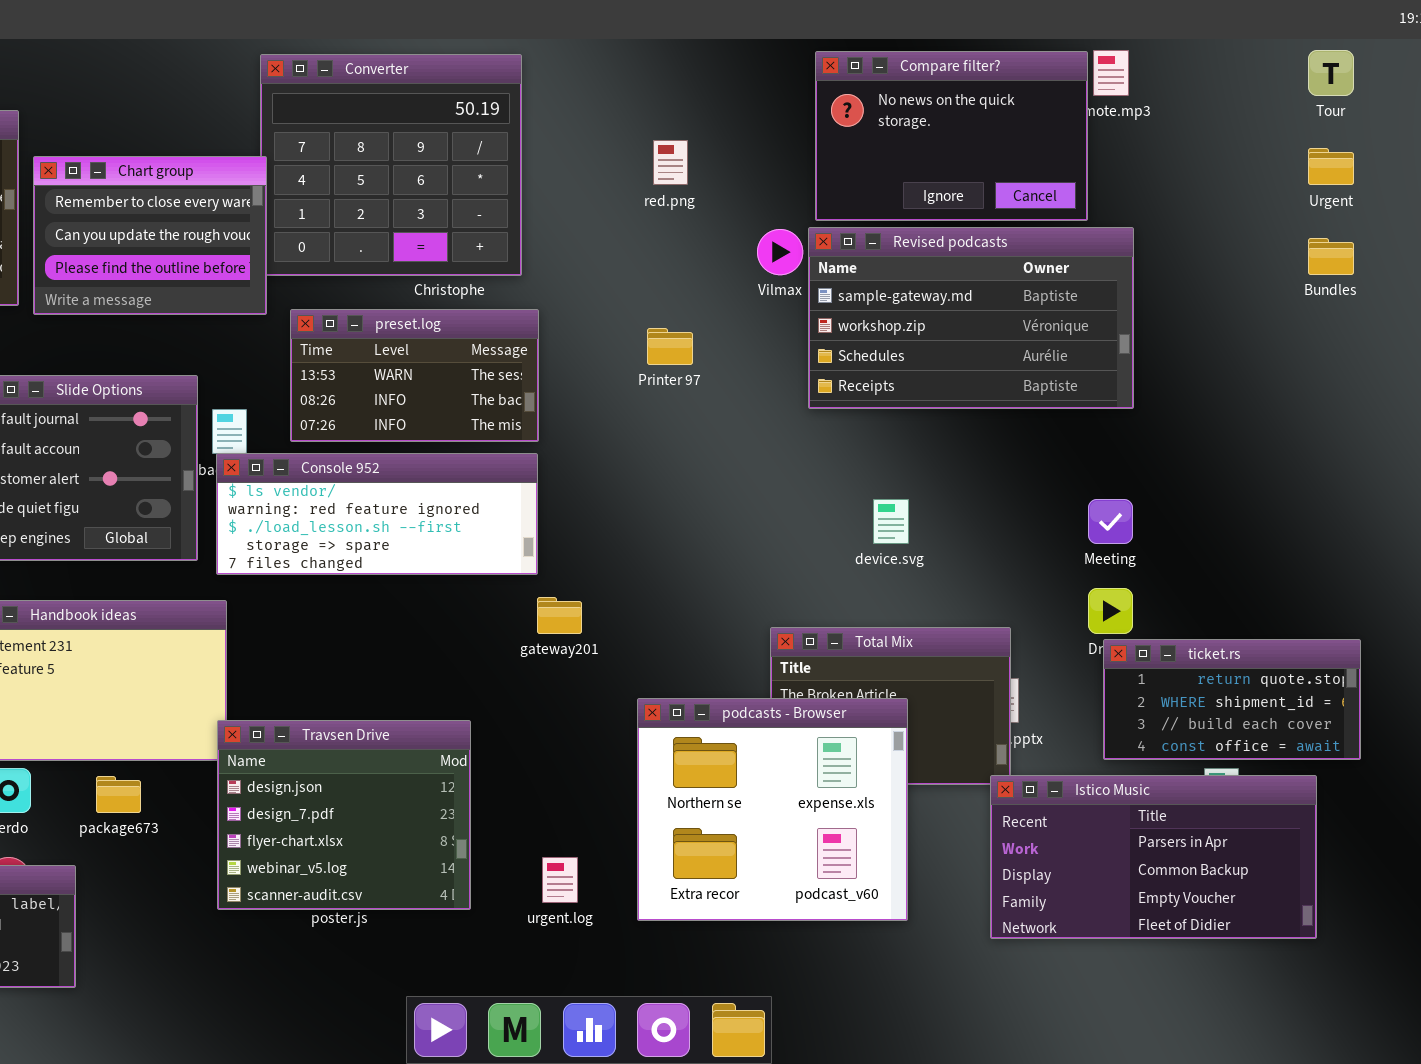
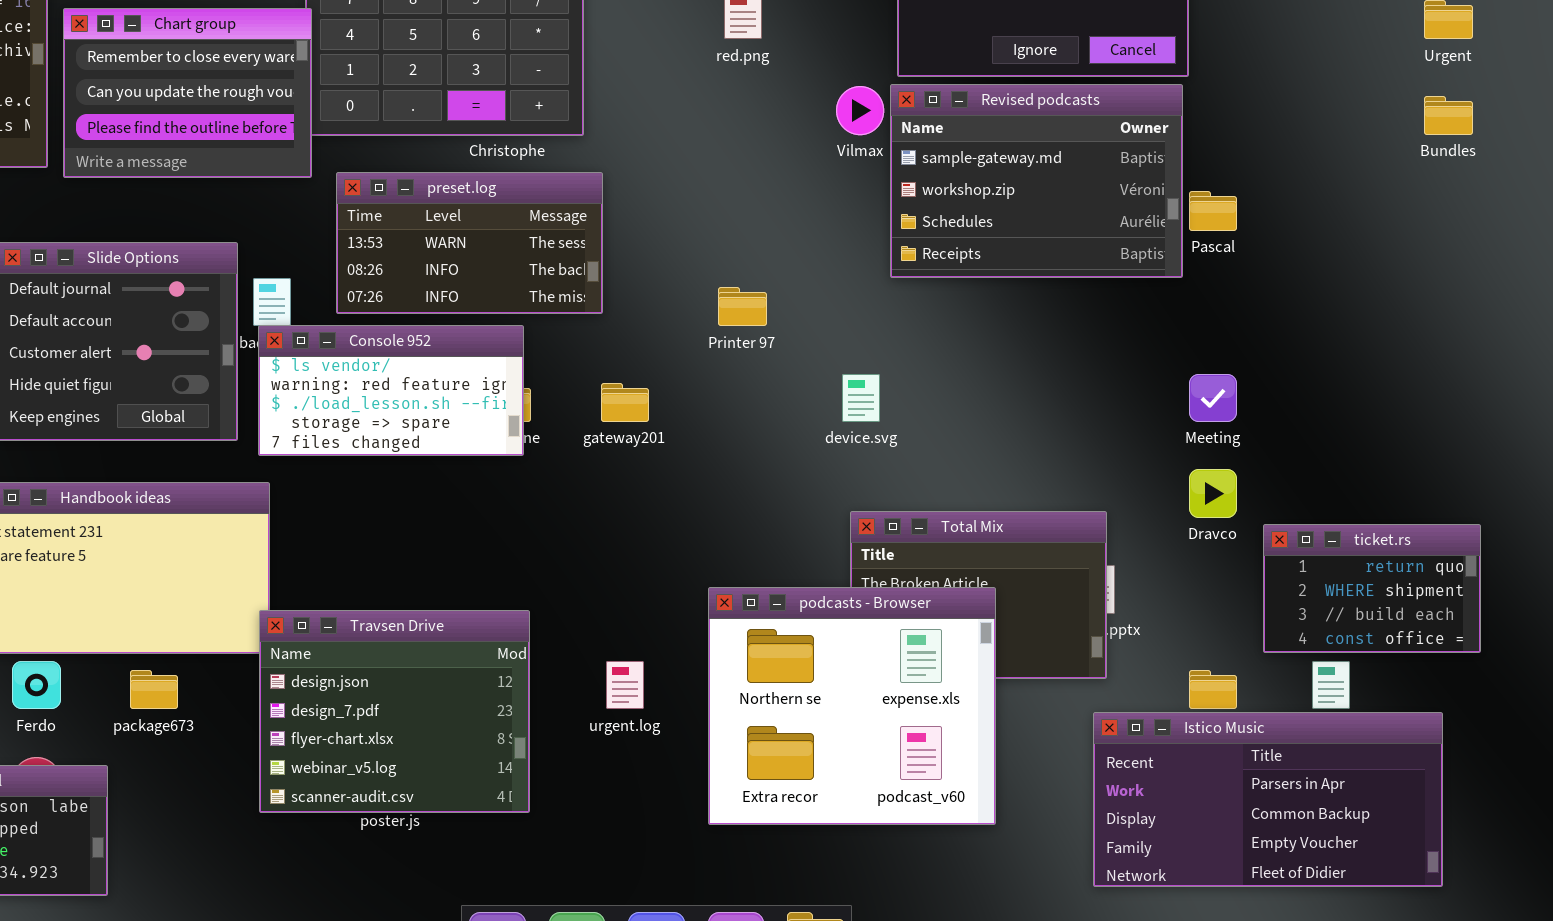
Revised podcasts: [808,227,1134,409] -> [890,84,1183,278], resized
Printer 97: [647,328,693,365] -> [718,287,767,326], moved
Console 952: [216,453,538,575] -> [258,325,524,456], resized
device.svg: [873,499,909,544] -> [842,374,880,422], moved
gateway201: [537,597,582,634] -> [601,383,649,422], moved
ticket.rs: [1103,639,1361,760] -> [1263,524,1481,653], resized
Istico Music: [990,775,1317,939] -> [1093,712,1443,887], moved
urgent.log: [542,857,578,903] -> [606,661,644,709], moved

